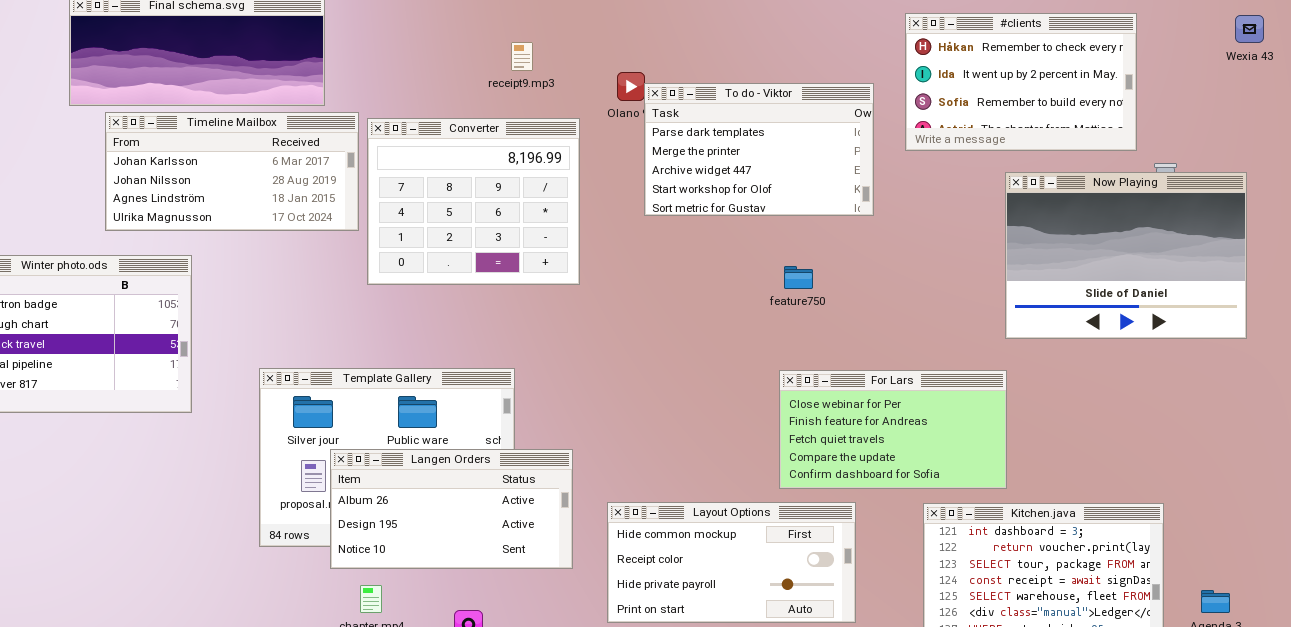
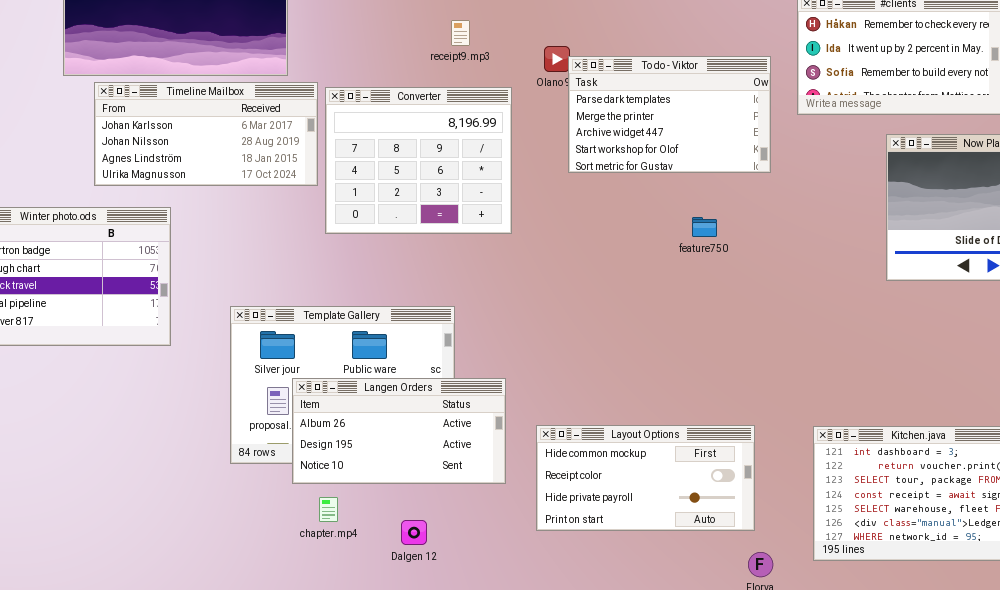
For Lars: [779,370,1007,489] -> none, closed

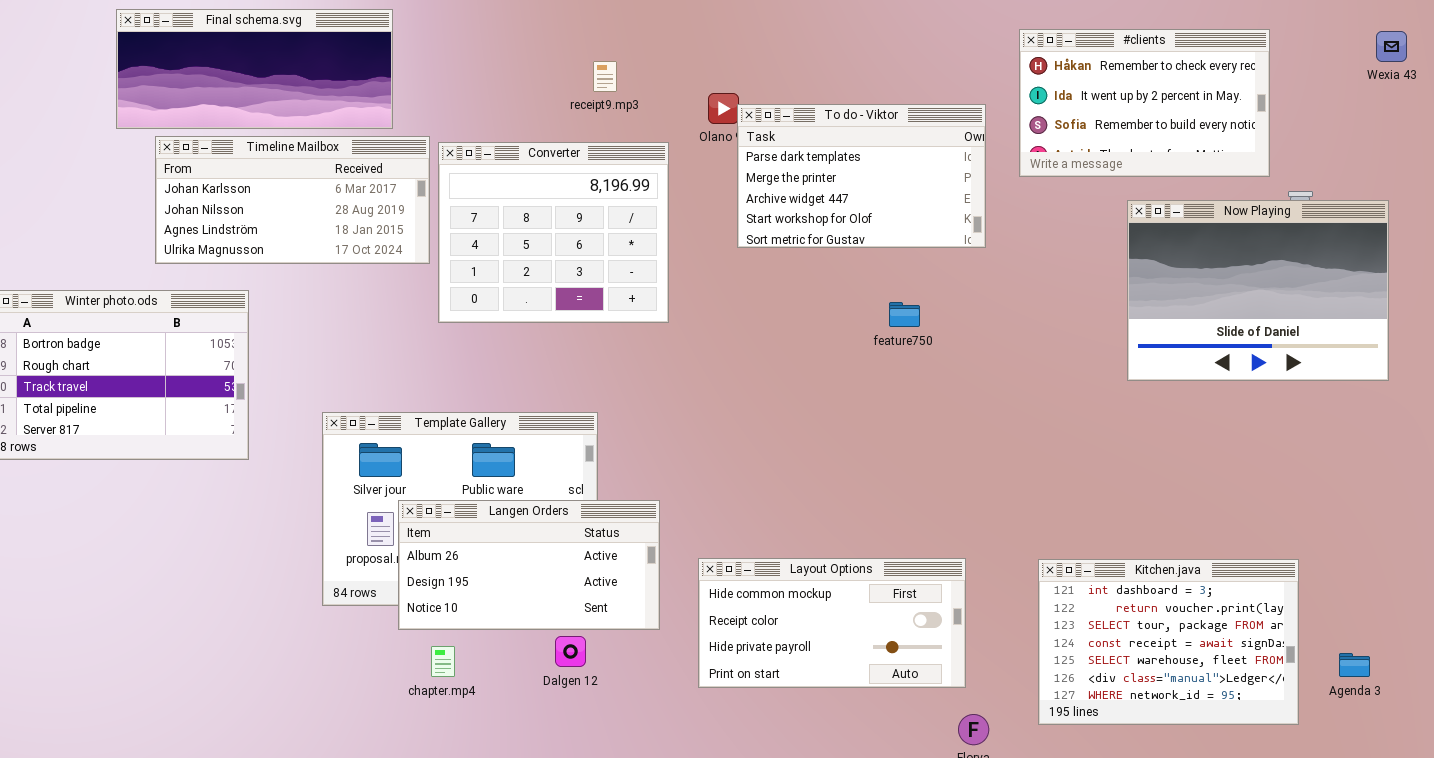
Dalgen 12: [401,520,427,545] -> [555,636,586,667], moved

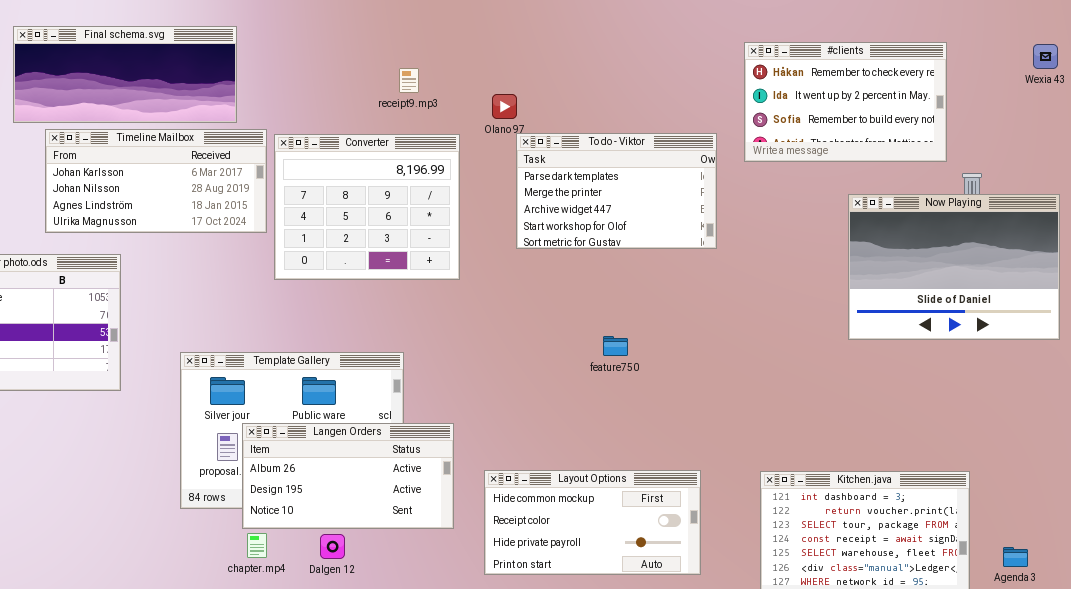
To do - Viktor: [737,104,986,248] -> [516,133,717,249], moved
Now Playing: [1127,200,1389,381] -> [848,194,1060,340], moved
feature750: [889,302,920,327] -> [603,336,628,356], moved
Dalgen 12: [555,636,586,667] -> [320,534,345,559], moved
chapter.mp4: [431,646,455,677] -> [247,533,267,558], moved

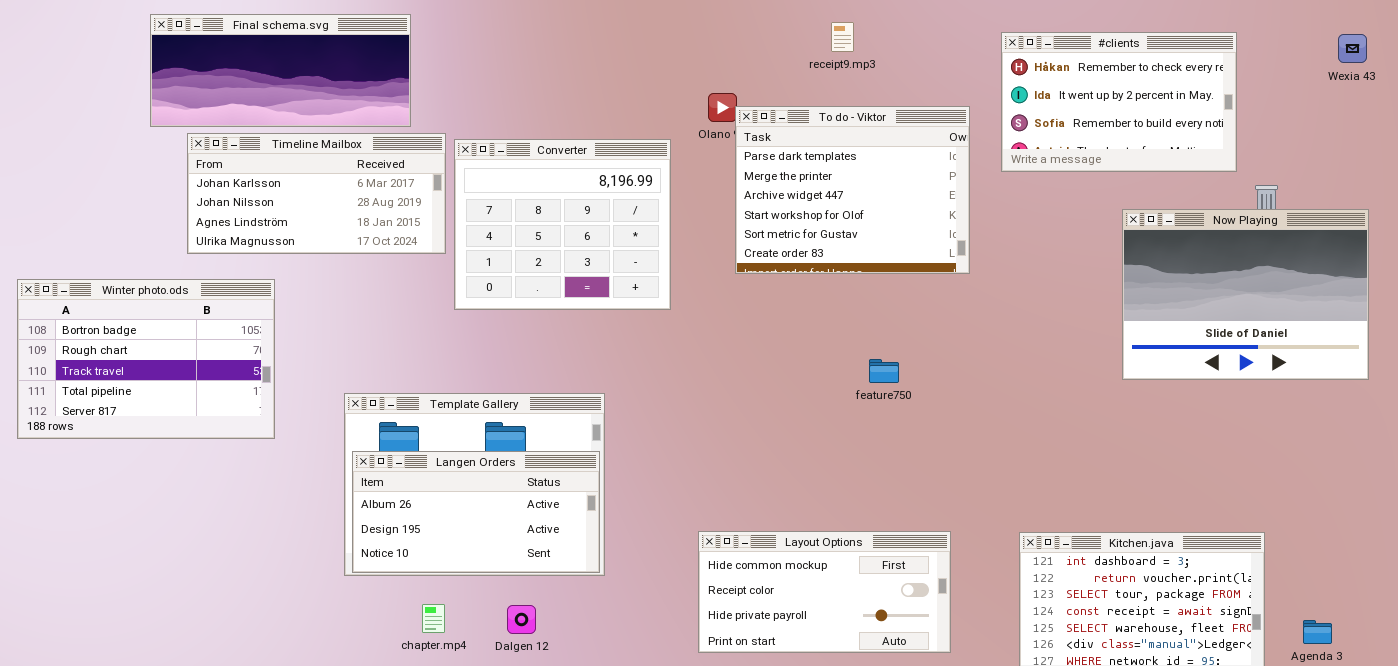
receipt9.mp3: [399,68,419,93] -> [831,22,854,52], moved
To do - Viktor: [516,133,717,249] -> [735,106,970,274], resized
feature750: [603,336,628,356] -> [869,359,899,383], moved
Langen Orders: [242,423,454,529] -> [352,451,600,573], moved

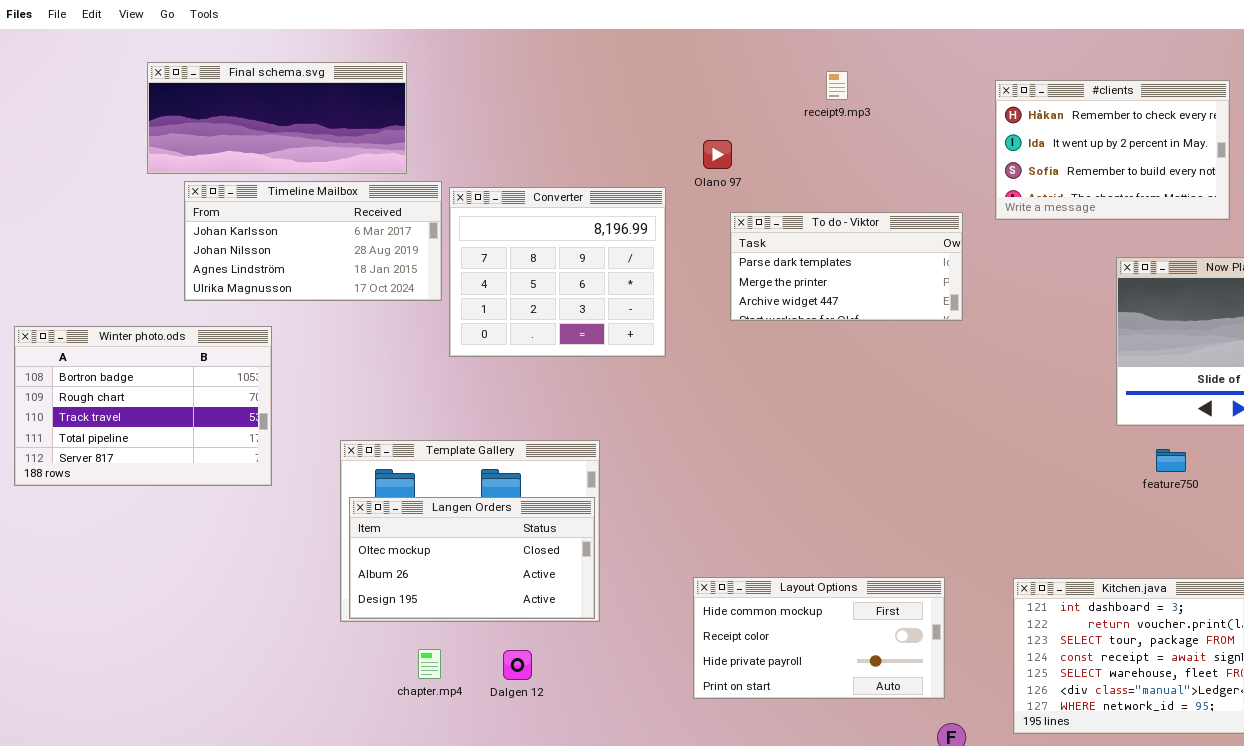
To do - Viktor: [735,106,970,274] -> [730,212,963,321], resized
feature750: [869,359,899,383] -> [1156,449,1186,472], moved
Langen Orders: [352,451,600,573] -> [349,497,595,619], scrolled up 1 row

